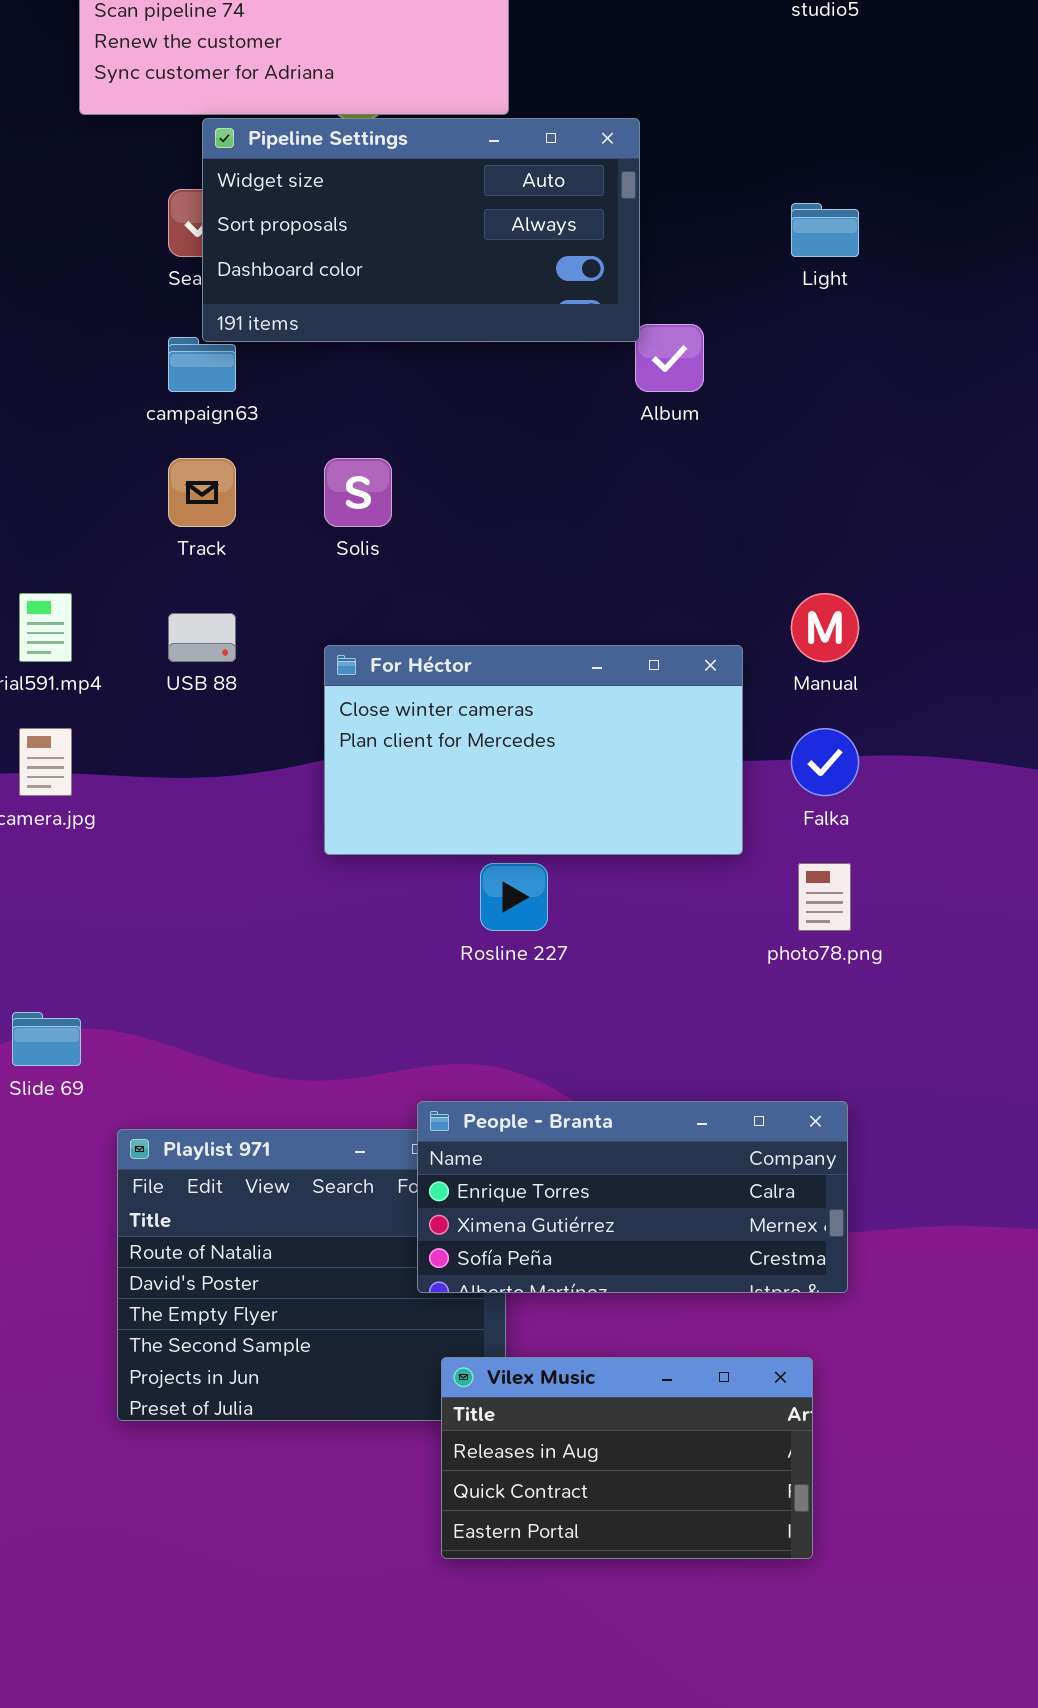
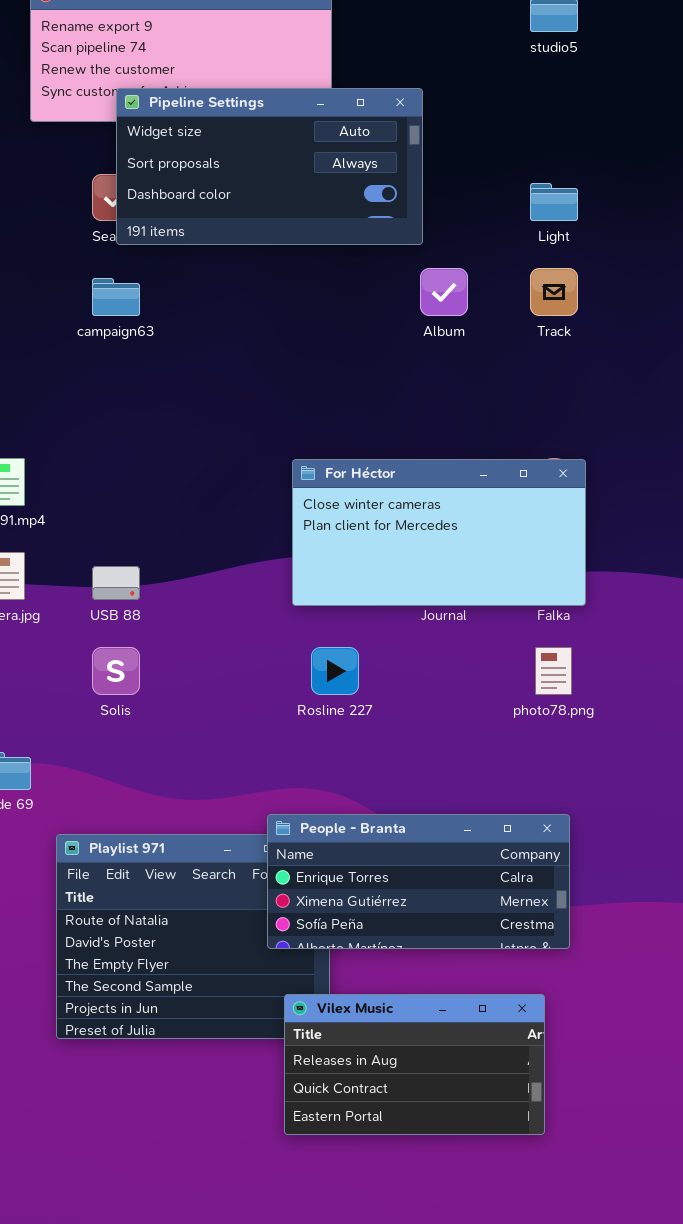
Pipeline Settings: [202,118,640,342] -> [116,88,423,245], moved
Track: [168,458,236,527] -> [530,268,578,316], moved
Solis: [324,458,392,527] -> [92,647,140,695], moved
USB 88: [168,613,236,662] -> [92,566,140,600], moved
For Héctor: [324,645,743,855] -> [292,459,586,606], moved

